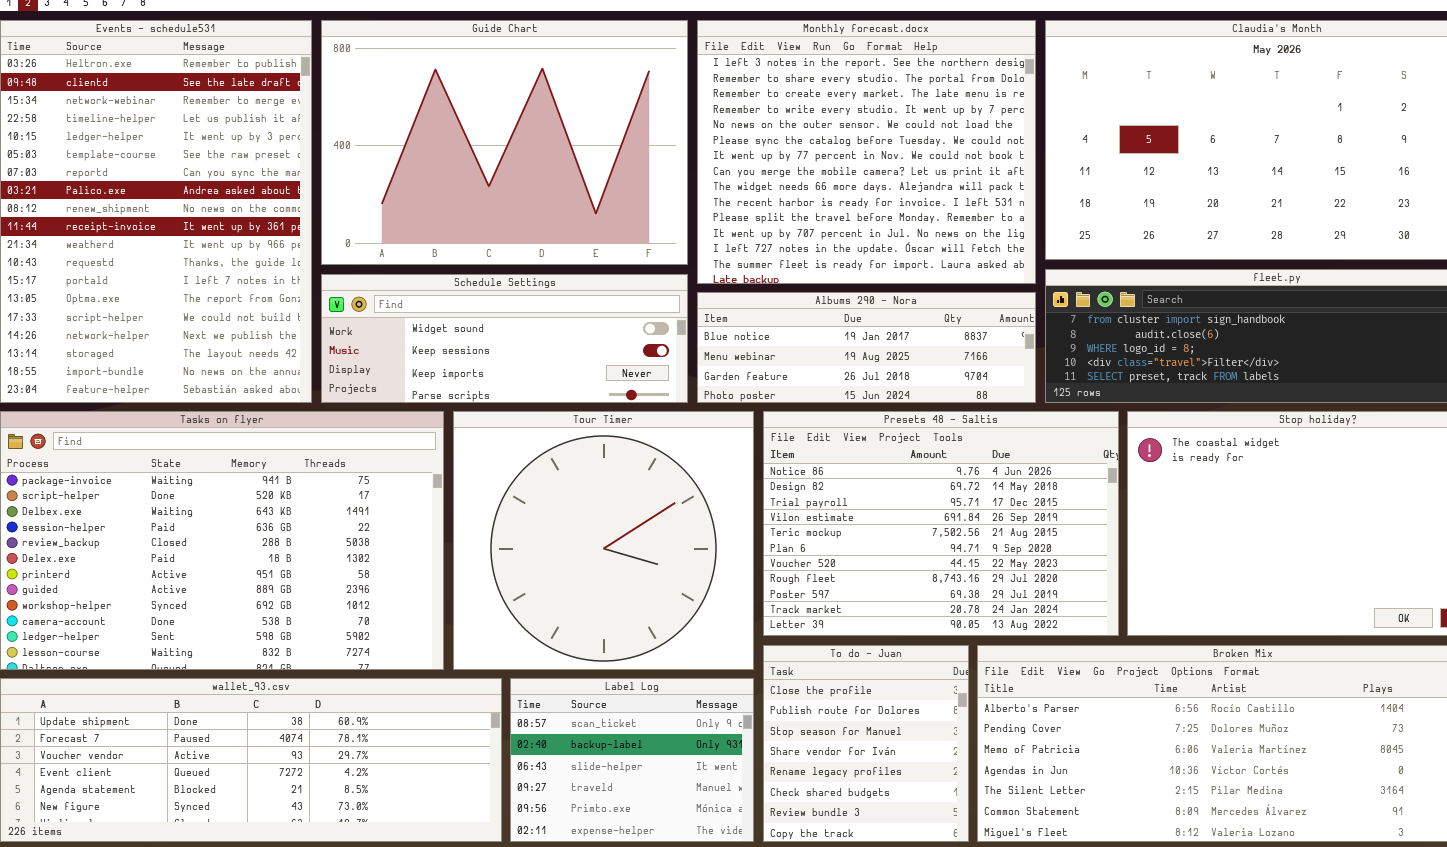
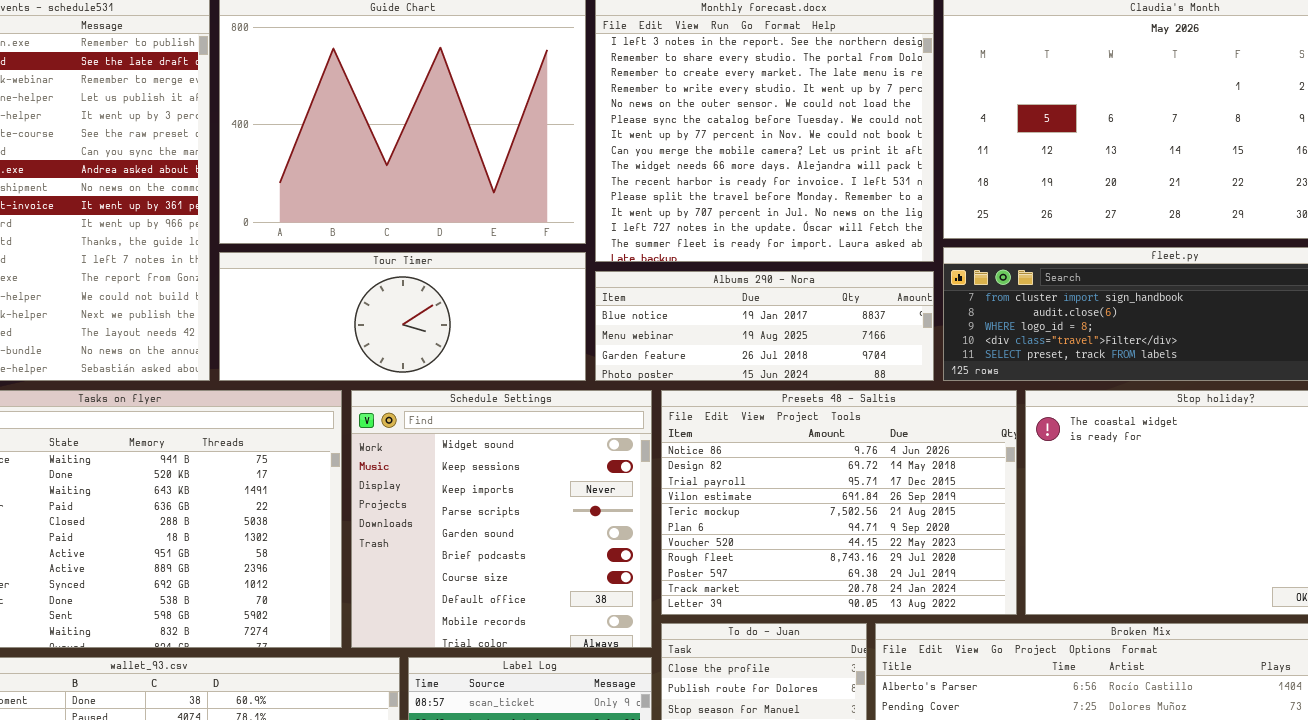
Schedule Settings: [321,274,688,403] -> [351,390,652,648], moved, resized
Tour Timer: [453,411,754,670] -> [219,252,586,381], moved, resized

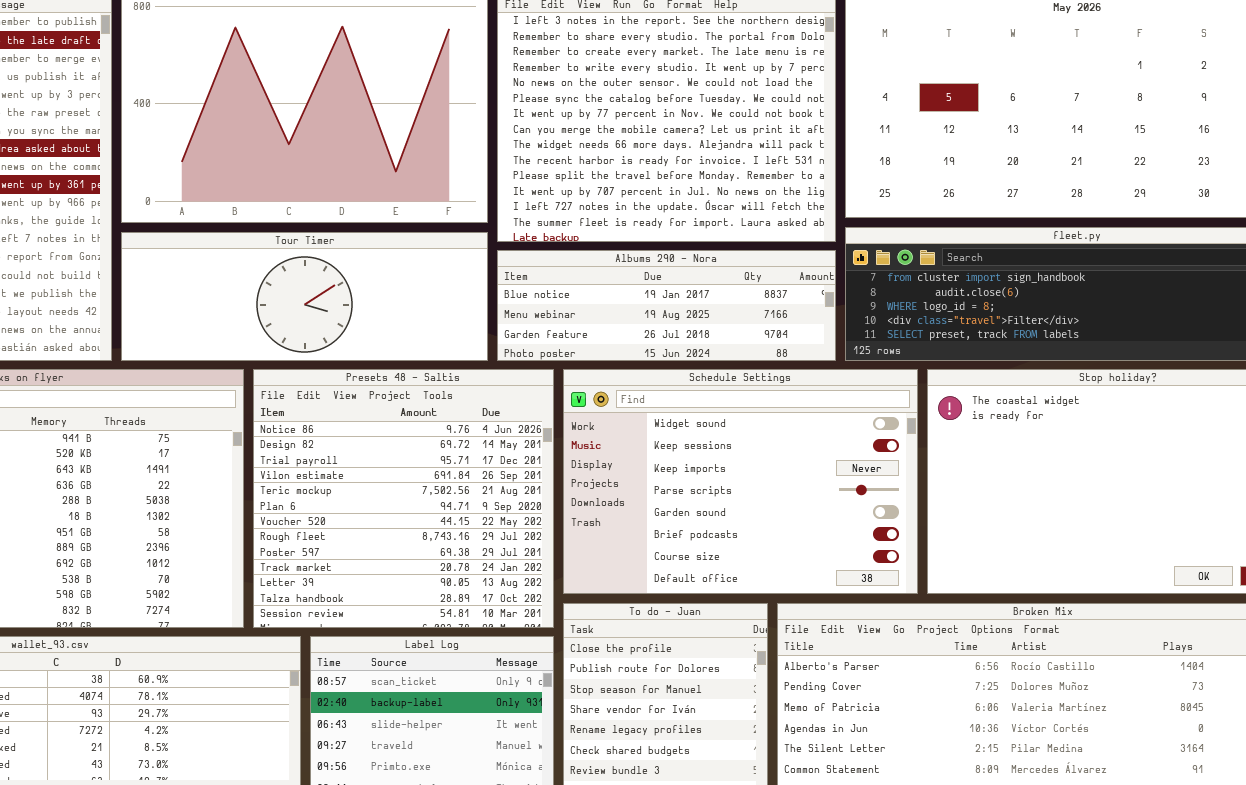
Schedule Settings: [351,390,652,648] -> [563,369,918,594], moved, resized
Presets 48 - Saltis: [661,390,1017,615] -> [253,369,554,628], moved, resized

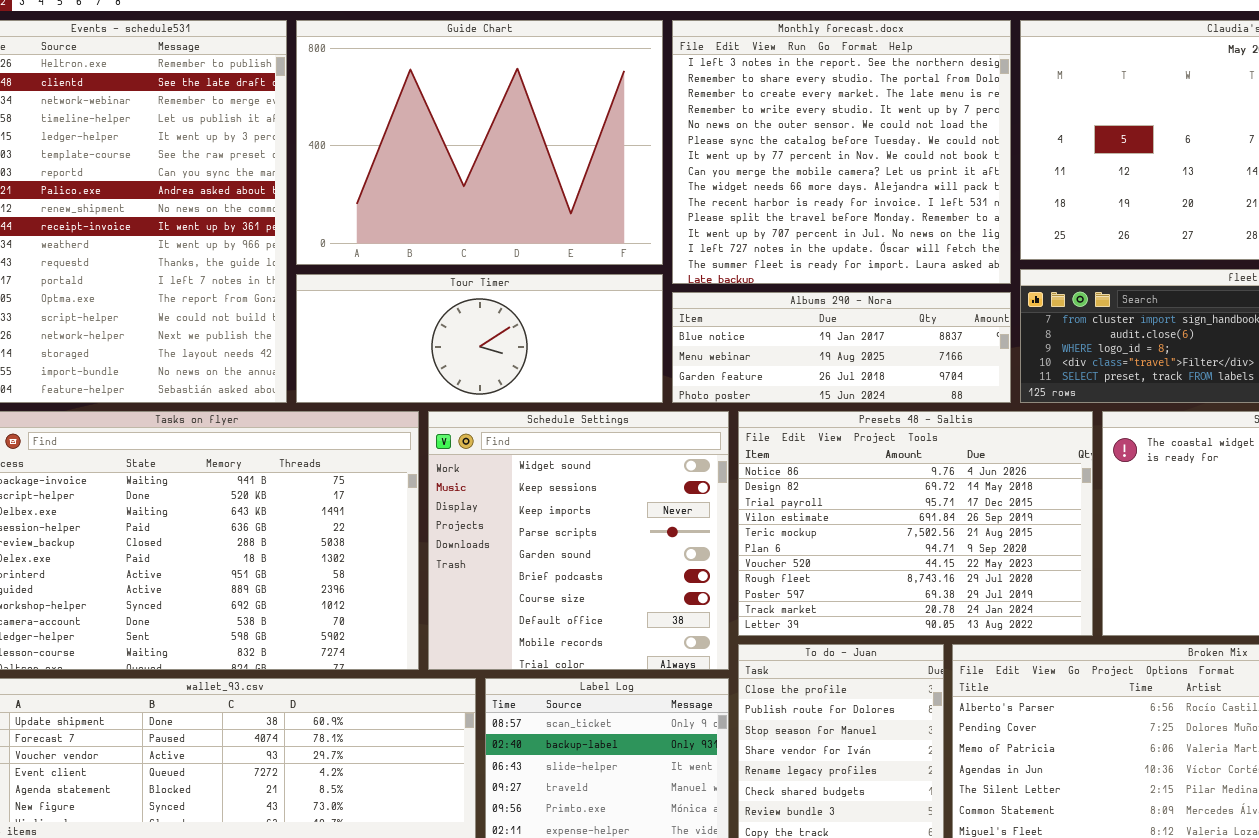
Presets 48 - Saltis: [253,369,554,628] -> [738,411,1093,636], moved, resized
Schedule Settings: [563,369,918,594] -> [428,411,729,670], moved, resized

